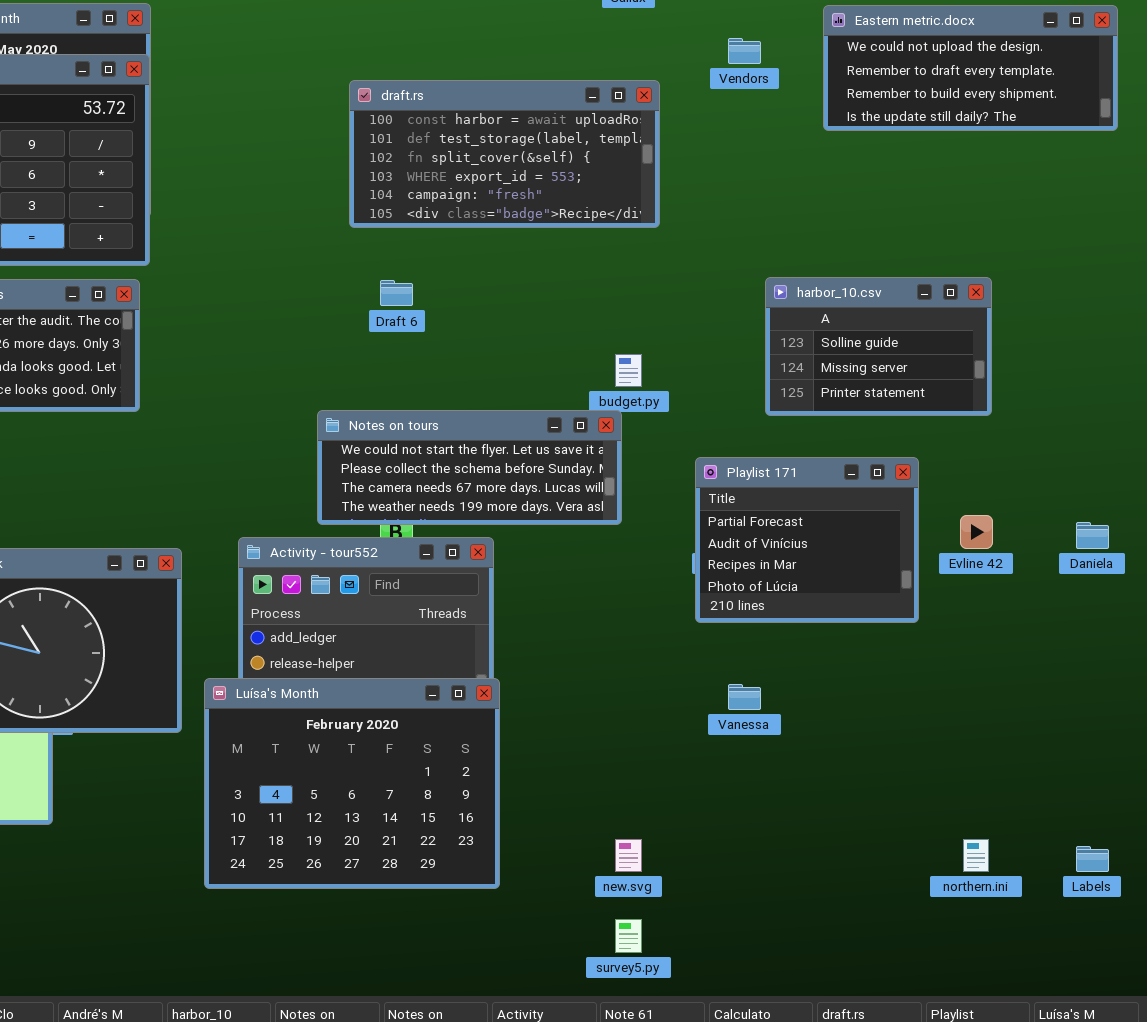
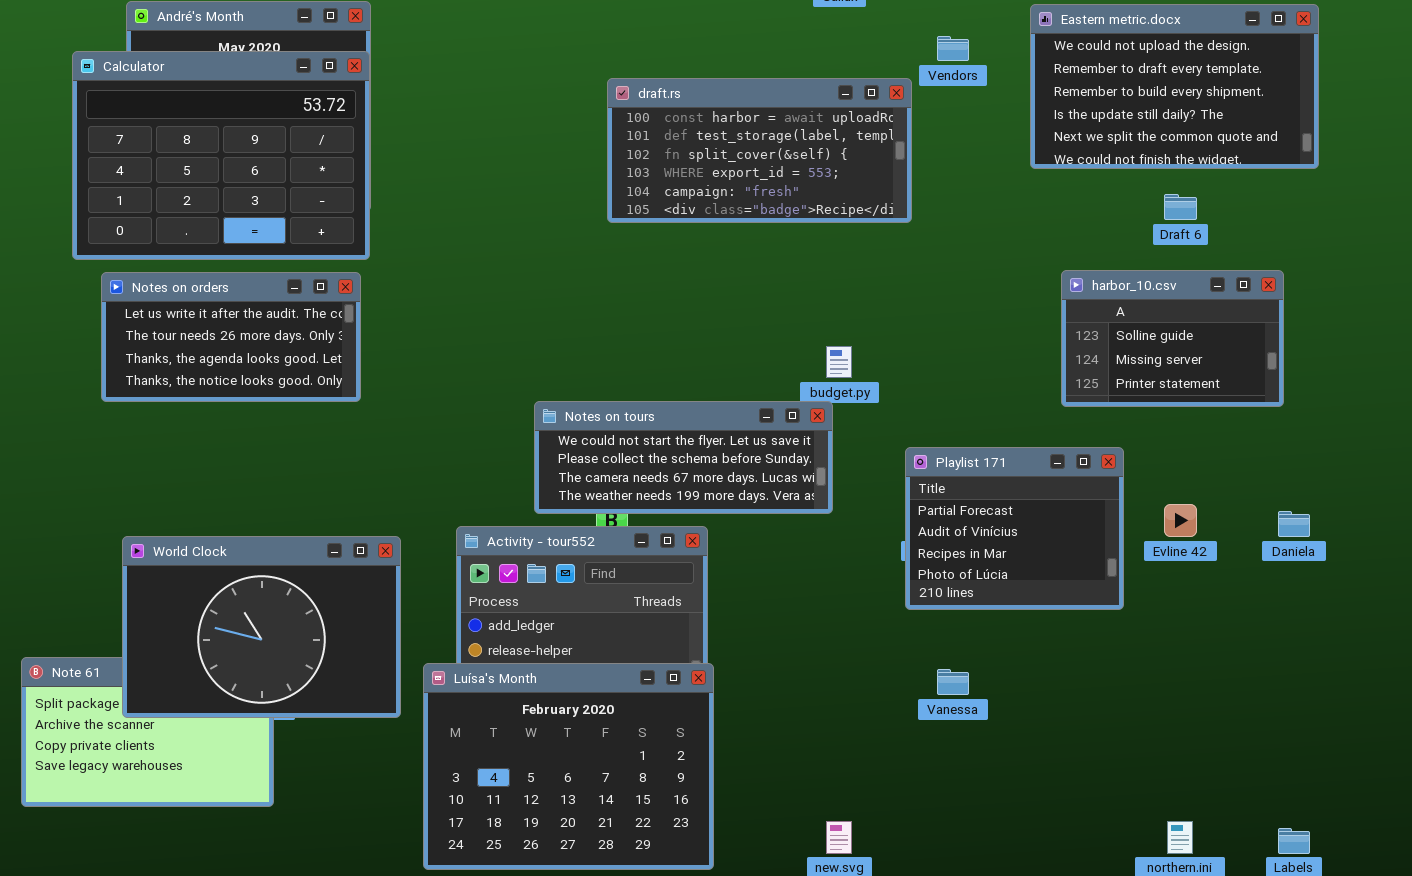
Eastern metric.docx: [823,5,1118,131] -> [1030,4,1319,169], resized
draft.rs: [349,80,660,228] -> [607,78,912,223], moved
harbor_10.csv: [765,277,992,416] -> [1061,270,1284,407], moved
Draft 6: [380,280,413,306] -> [1164,194,1197,220], moved

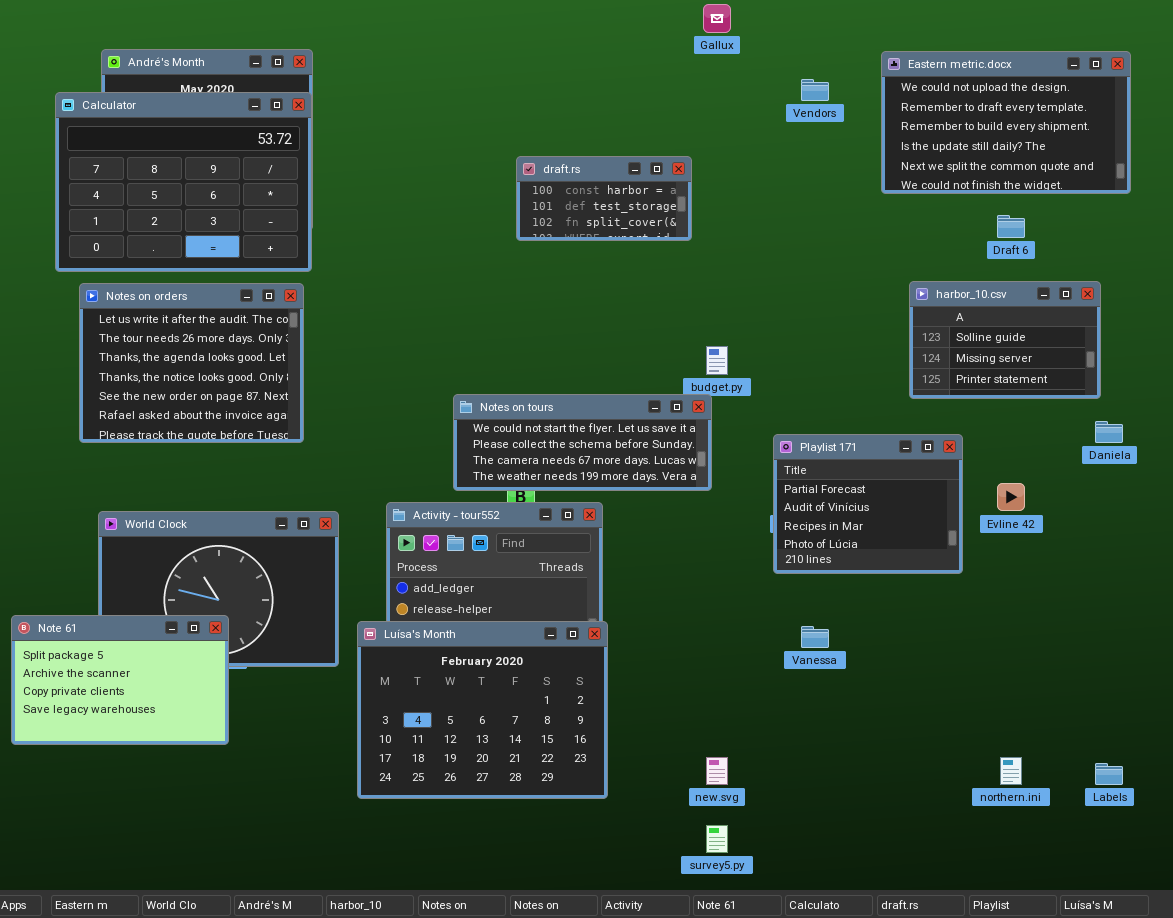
draft.rs: [607,78,912,223] -> [516,156,692,241], resized
Notes on orders: [101,272,361,402] -> [79,283,304,443], resized
Daniela: [1278,511,1310,537] -> [1095,421,1123,443], moved
Note 61: [21,657,274,807] -> [11,615,229,745], raised

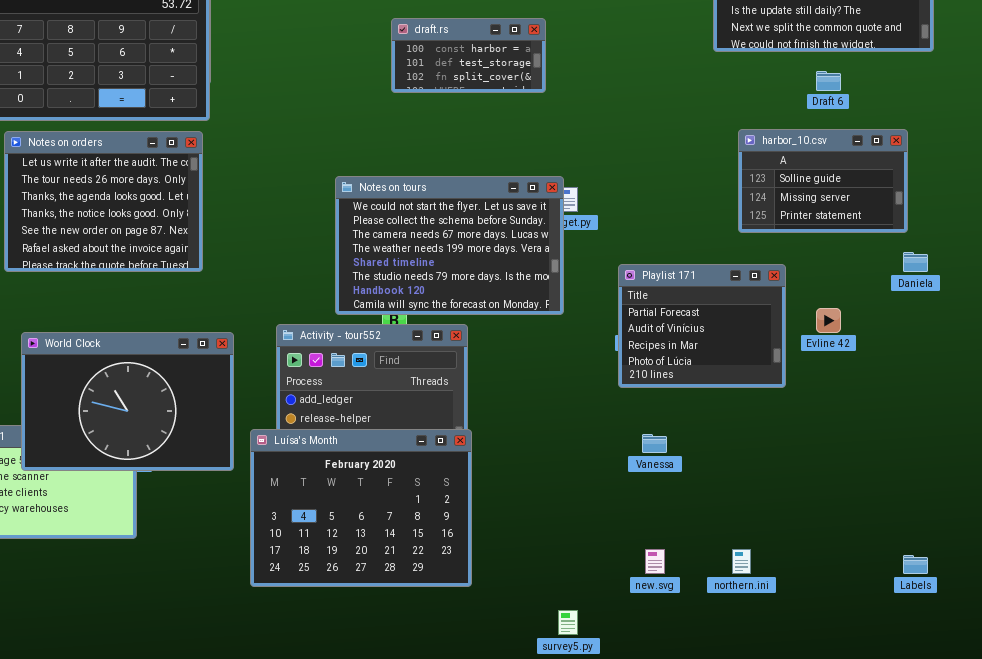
Notes on tours: [453,394,712,491] -> [335,176,564,315], resized
World Clock: [98,511,339,667] -> [21,332,234,471], raised
new.svg: [706,757,728,785] -> [645,549,665,574], moved
northern.ini: [1000,757,1022,785] -> [732,549,751,574], moved

